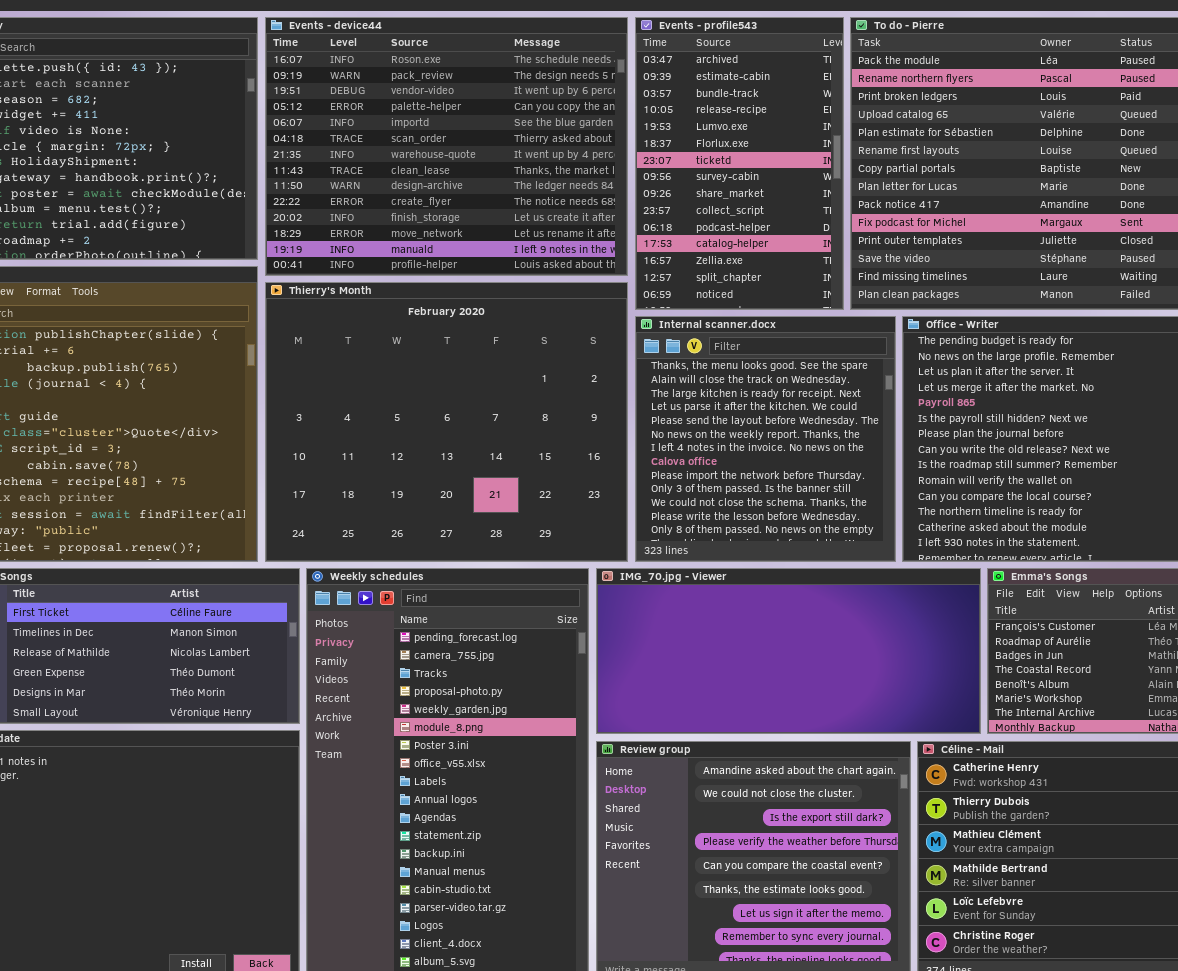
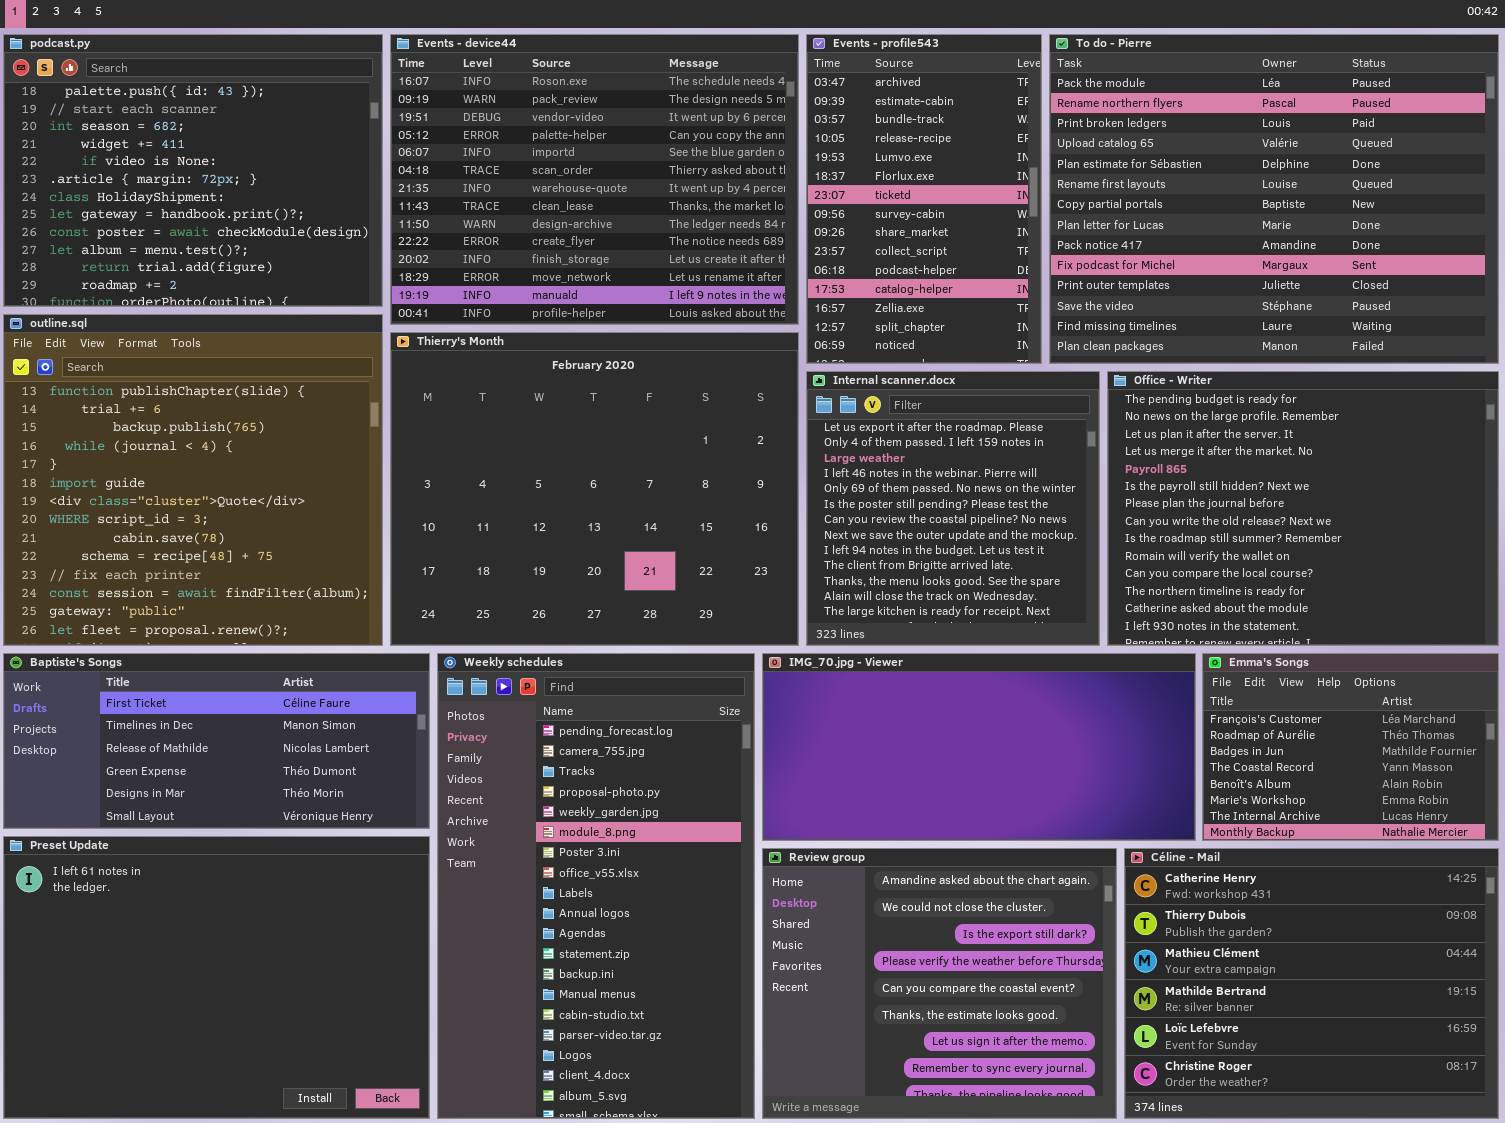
Internal scanner.docx: [635,316,896,562] -> [806,371,1100,646], scrolled up 10 rows

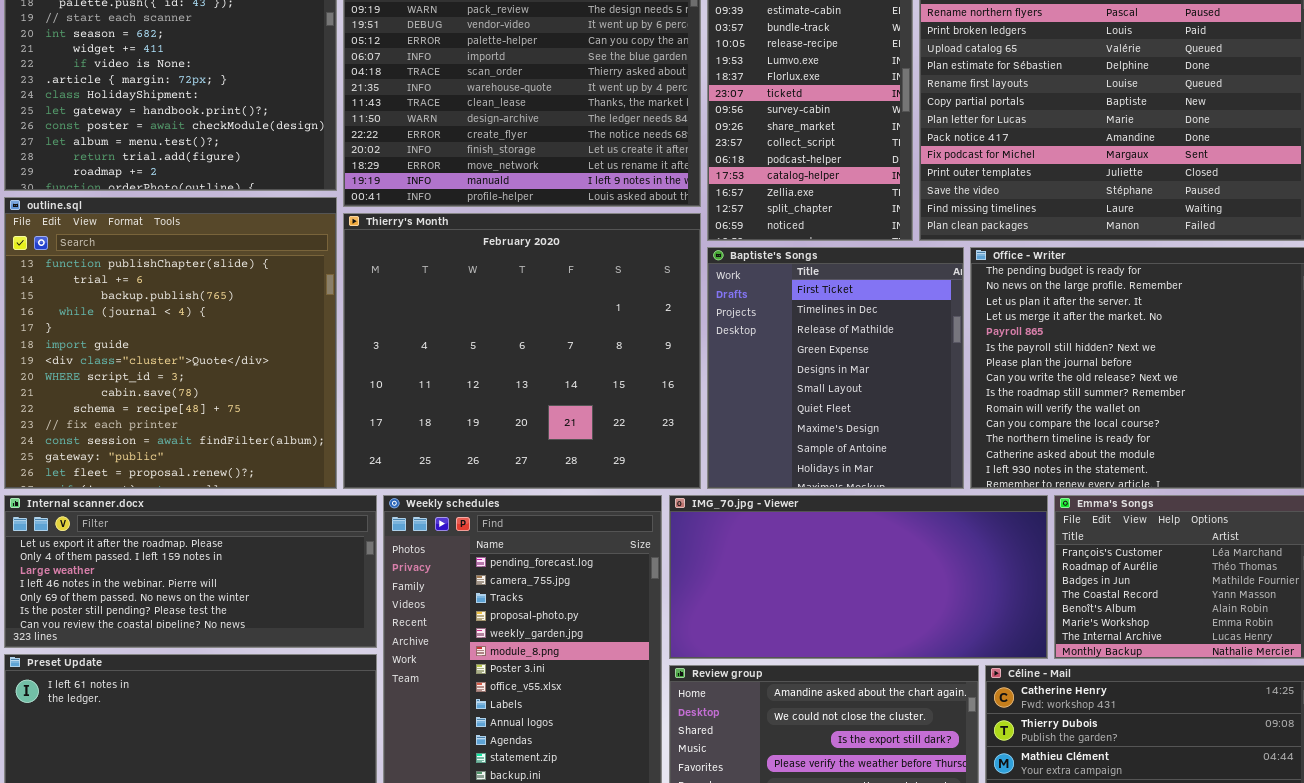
Internal scanner.docx: [806,371,1100,646] -> [4,495,377,648], moved, resized
Baptiste's Songs: [3,653,430,829] -> [707,247,964,489], moved, resized

